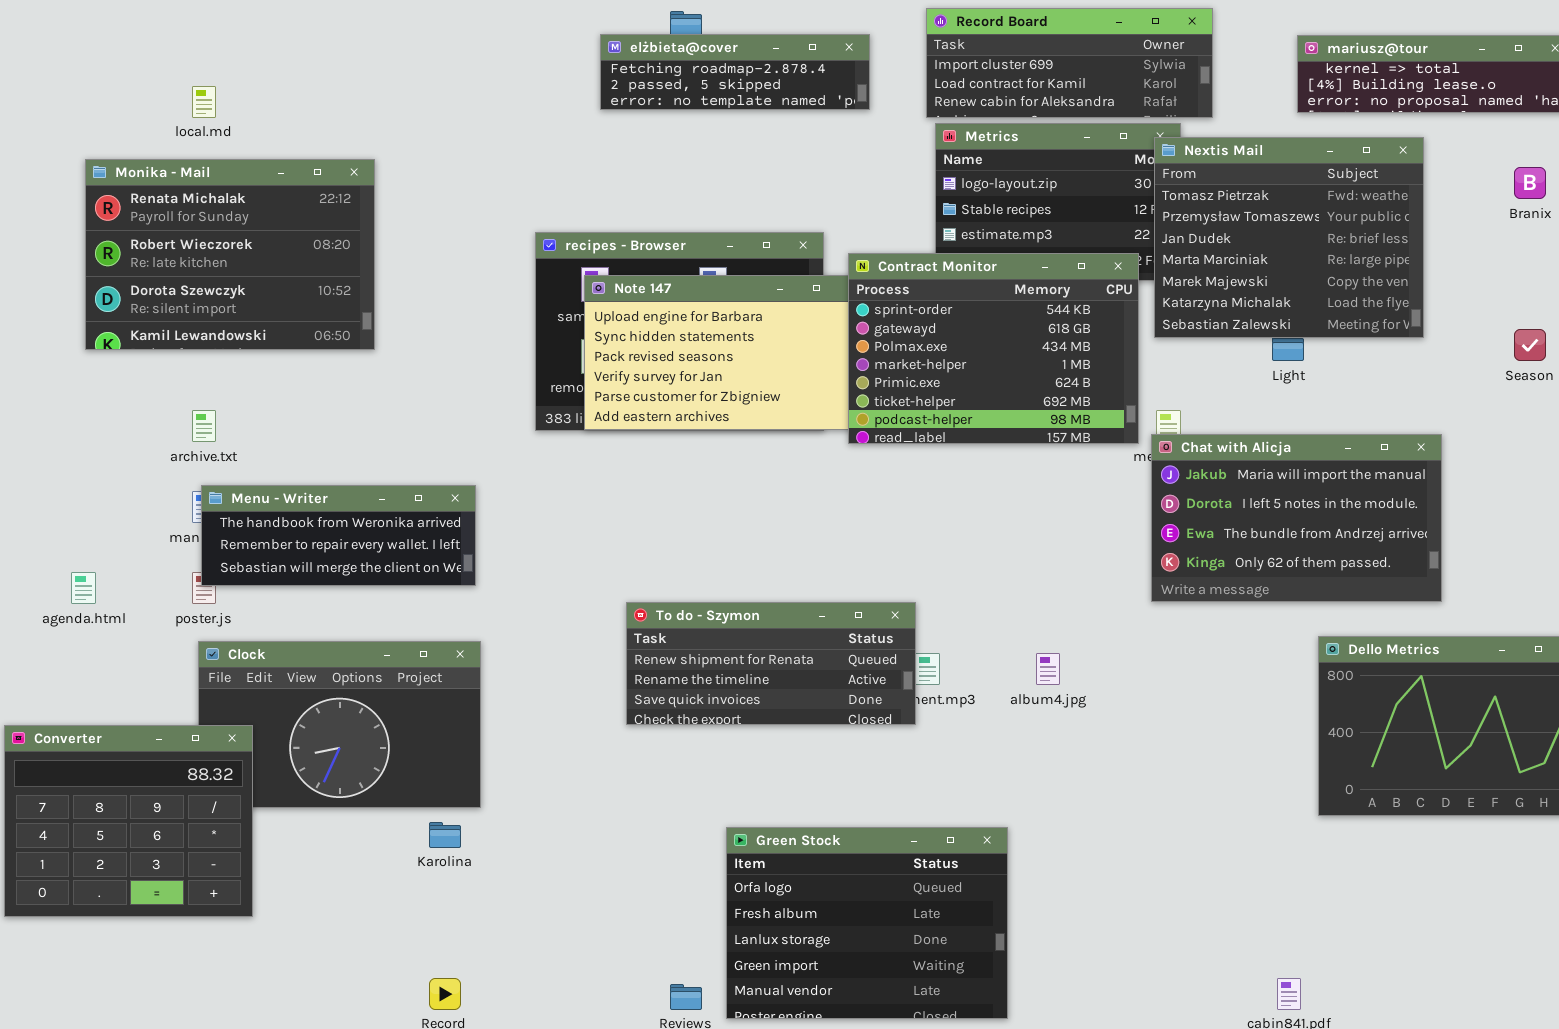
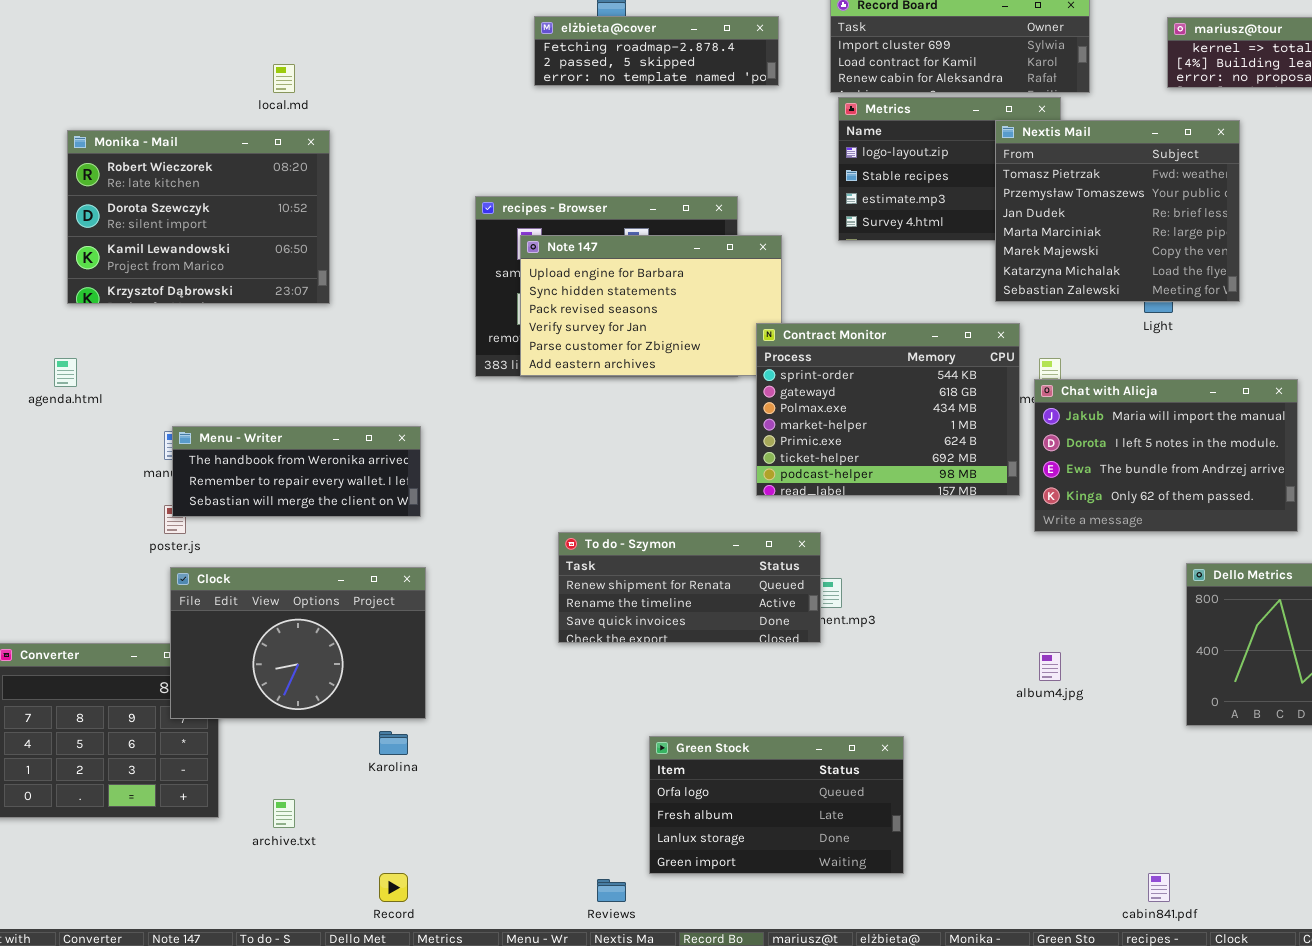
local.md: [192,86,216,118] -> [273,64,295,93], moved
Nextis Mail: [1154,137,1424,338] -> [995,120,1240,302], moved
Monika - Mail: [85,159,375,350] -> [67,130,330,304], scrolled down 1 row
Contract Monitor: [848,253,1139,444] -> [756,323,1020,496], moved
archive.txt: [192,410,216,442] -> [273,799,295,828], moved
agenda.html: [71,572,96,604] -> [54,358,77,387], moved
Clock: [198,641,481,808] -> [170,567,426,719], raised
album4.jpg: [1036,653,1060,685] -> [1039,652,1061,681], moved
Green Stock: [726,827,1008,1019] -> [649,736,904,874], resized

